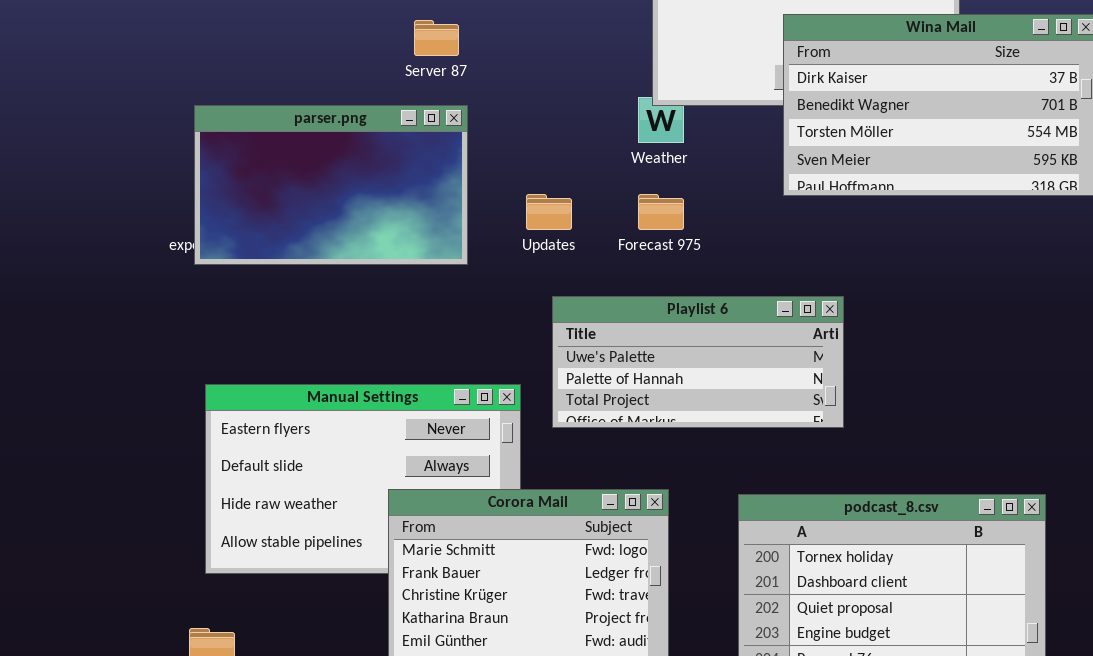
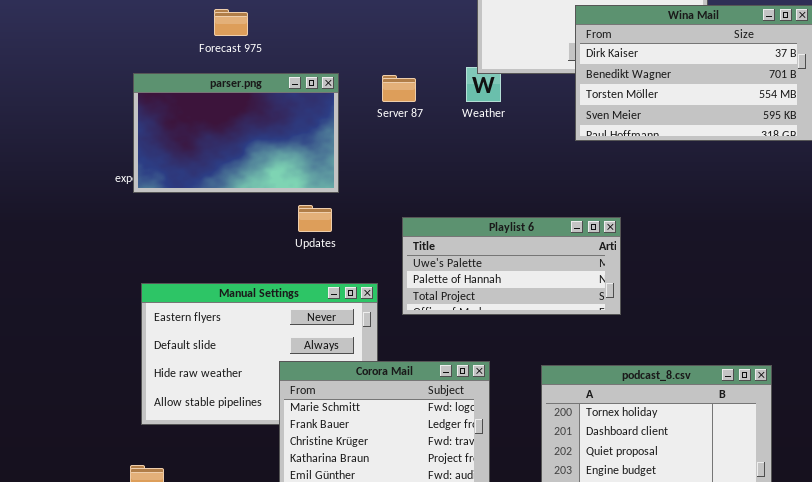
Server 87: [414,20,459,56] -> [382,75,416,102], moved
Updates: [526,194,572,230] -> [298,205,332,232], moved
Forecast 975: [638,194,684,230] -> [214,9,248,36], moved

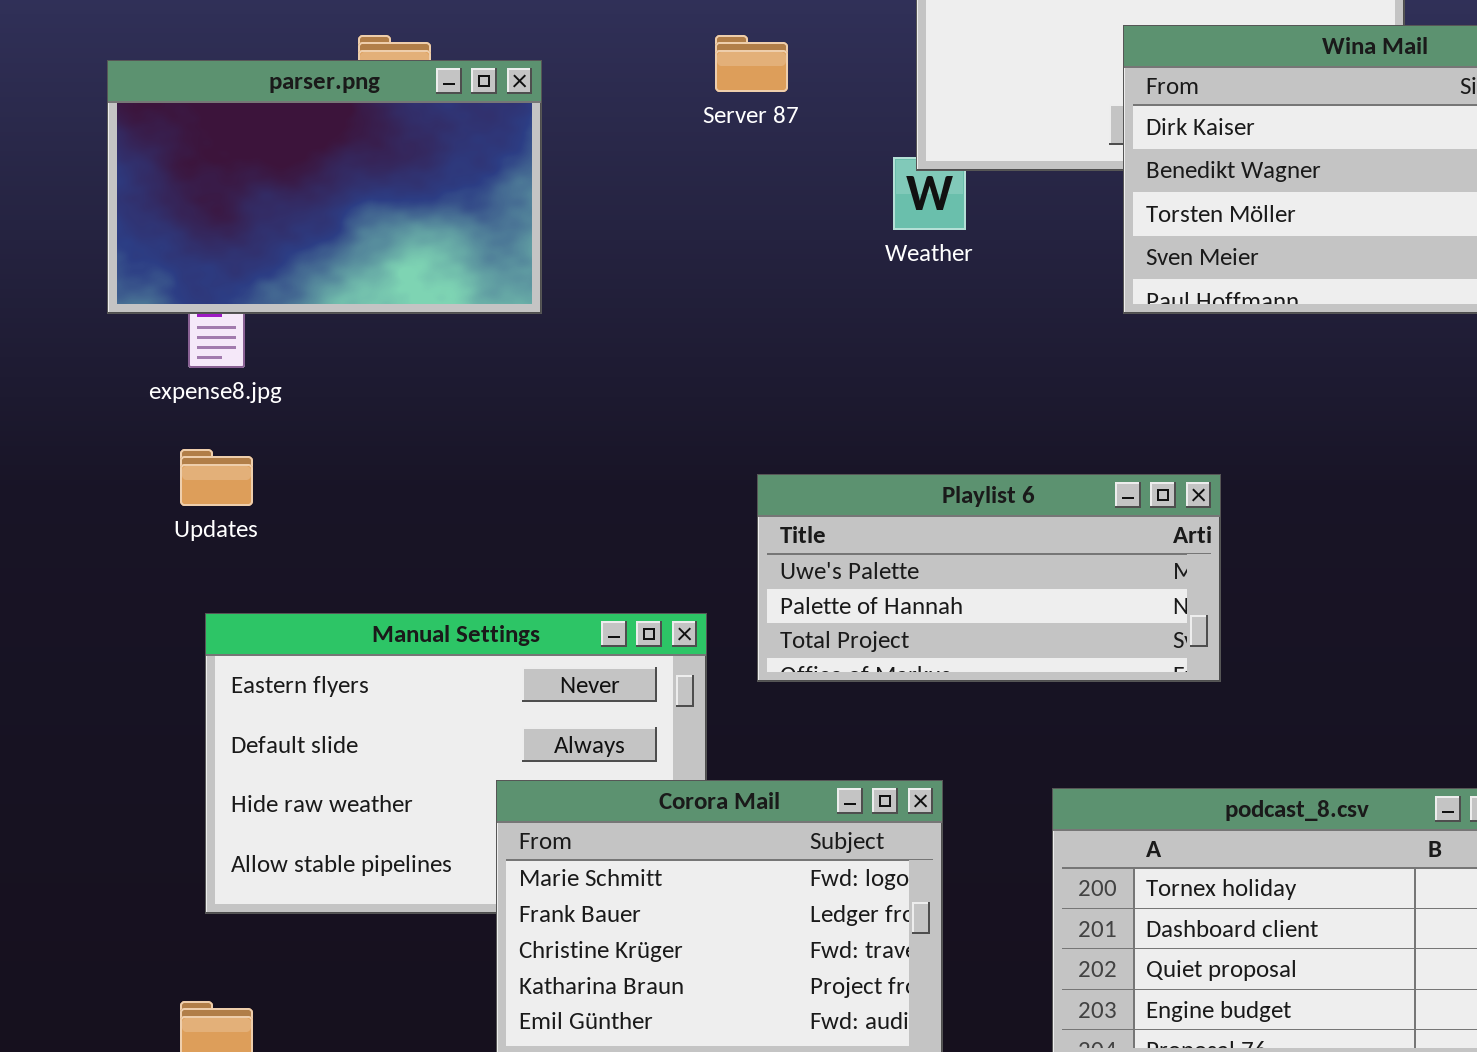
parser.png: [133,73,339,193] -> [107,60,542,314], moved
Server 87: [382,75,416,102] -> [715,35,788,92], moved
Updates: [298,205,332,232] -> [180,449,253,506], moved

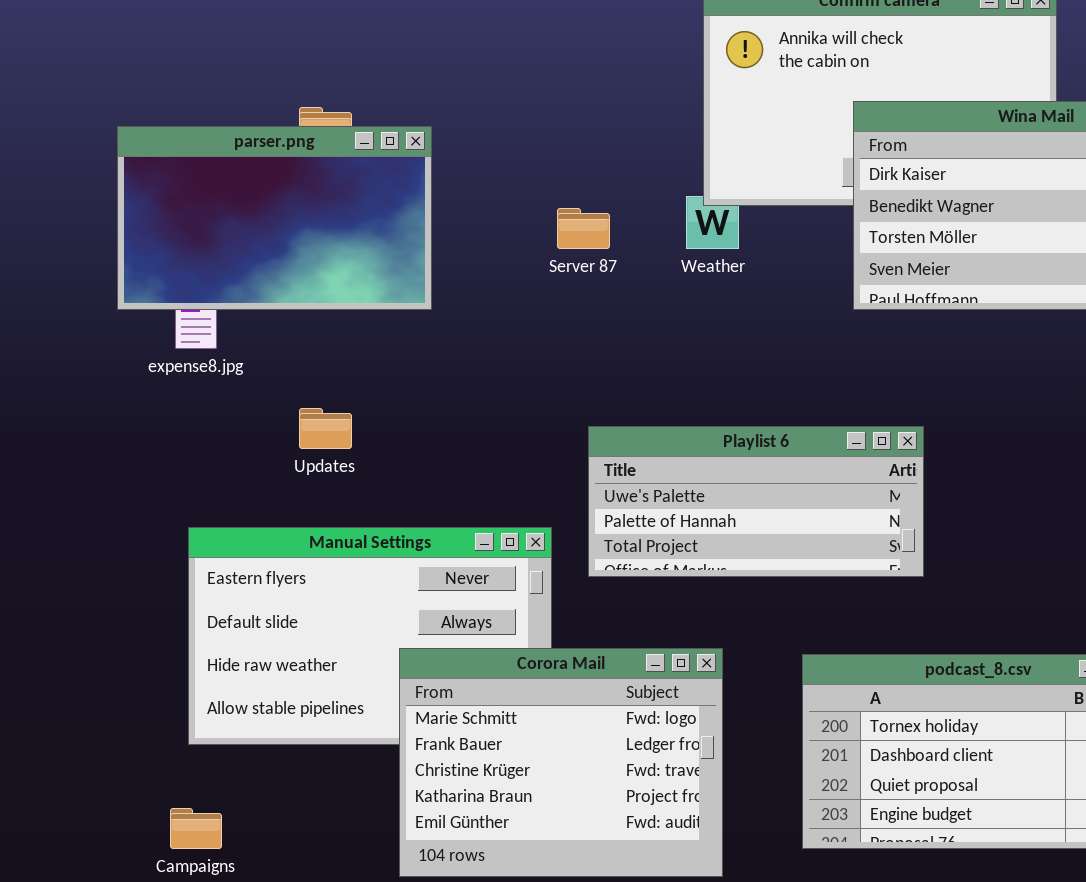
Server 87: [715,35,788,92] -> [557,208,610,249], moved
Updates: [180,449,253,506] -> [299,408,352,449], moved

